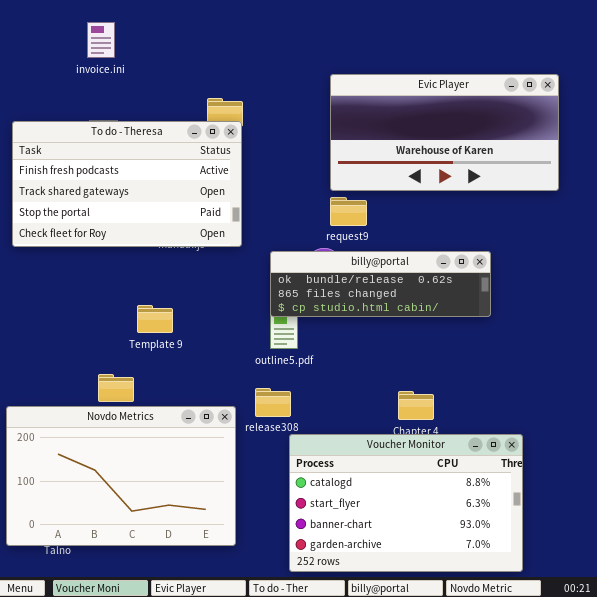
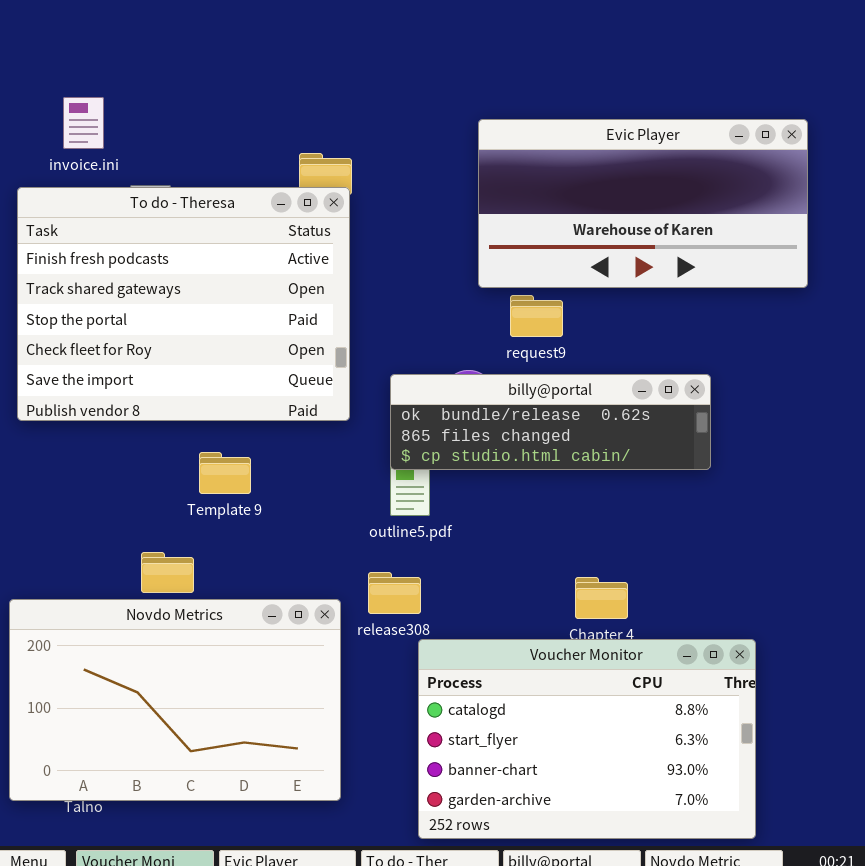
invoice.ini: [87,22,115,58] -> [63,97,104,149], moved
To do - Theresa: [12,121,242,247] -> [17,187,350,421], resized
request9: [330,197,367,226] -> [510,295,563,337], moved

